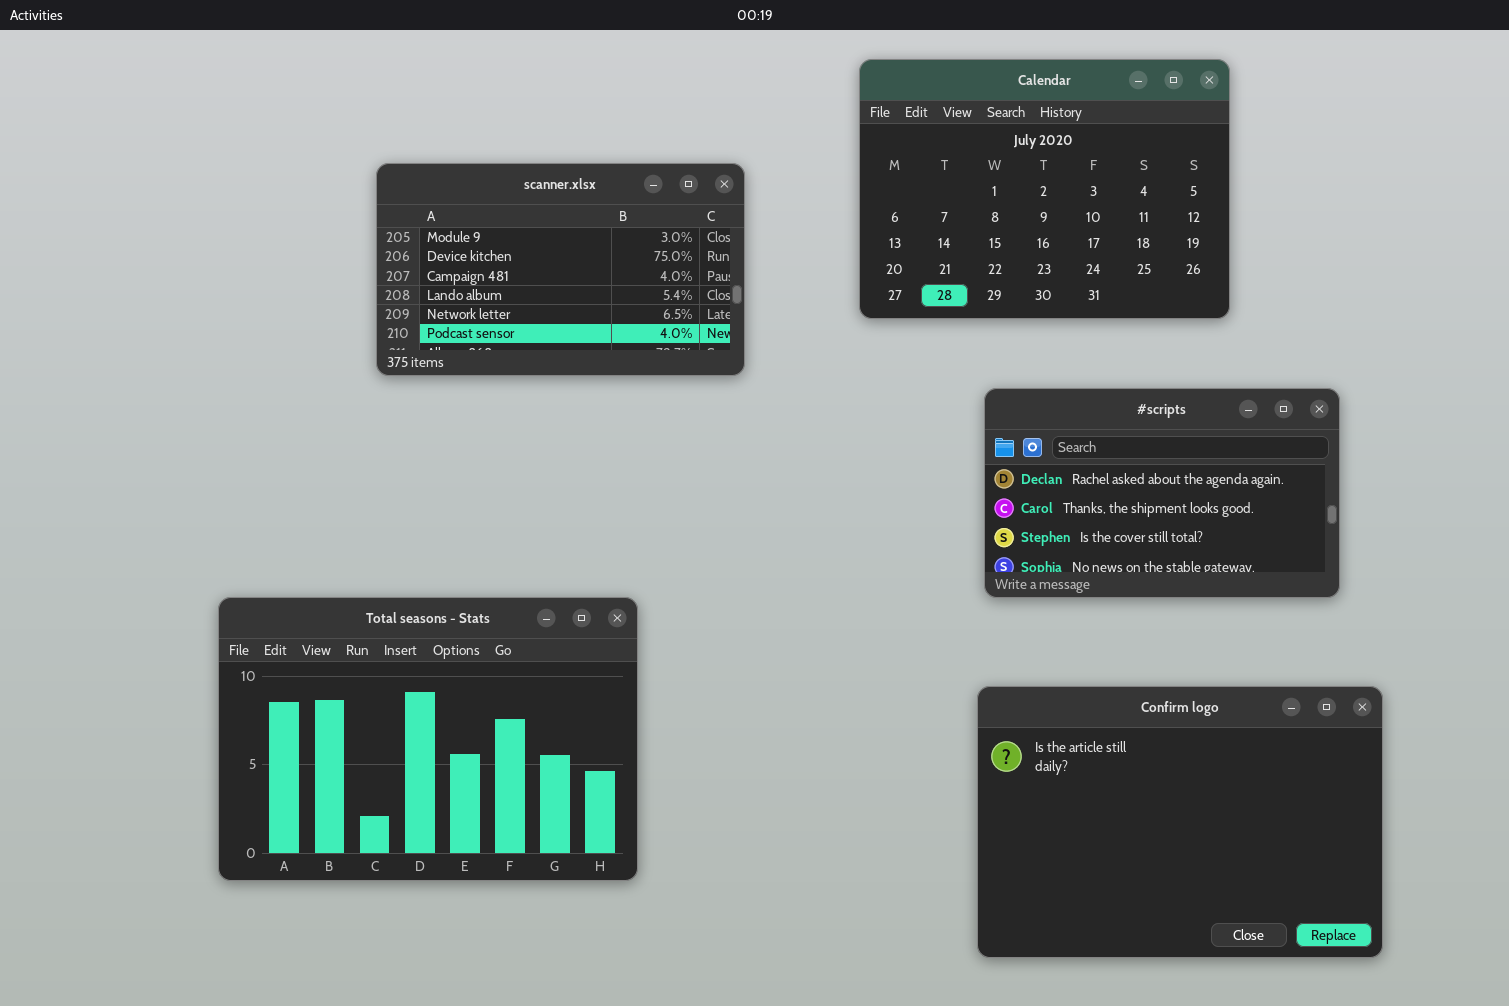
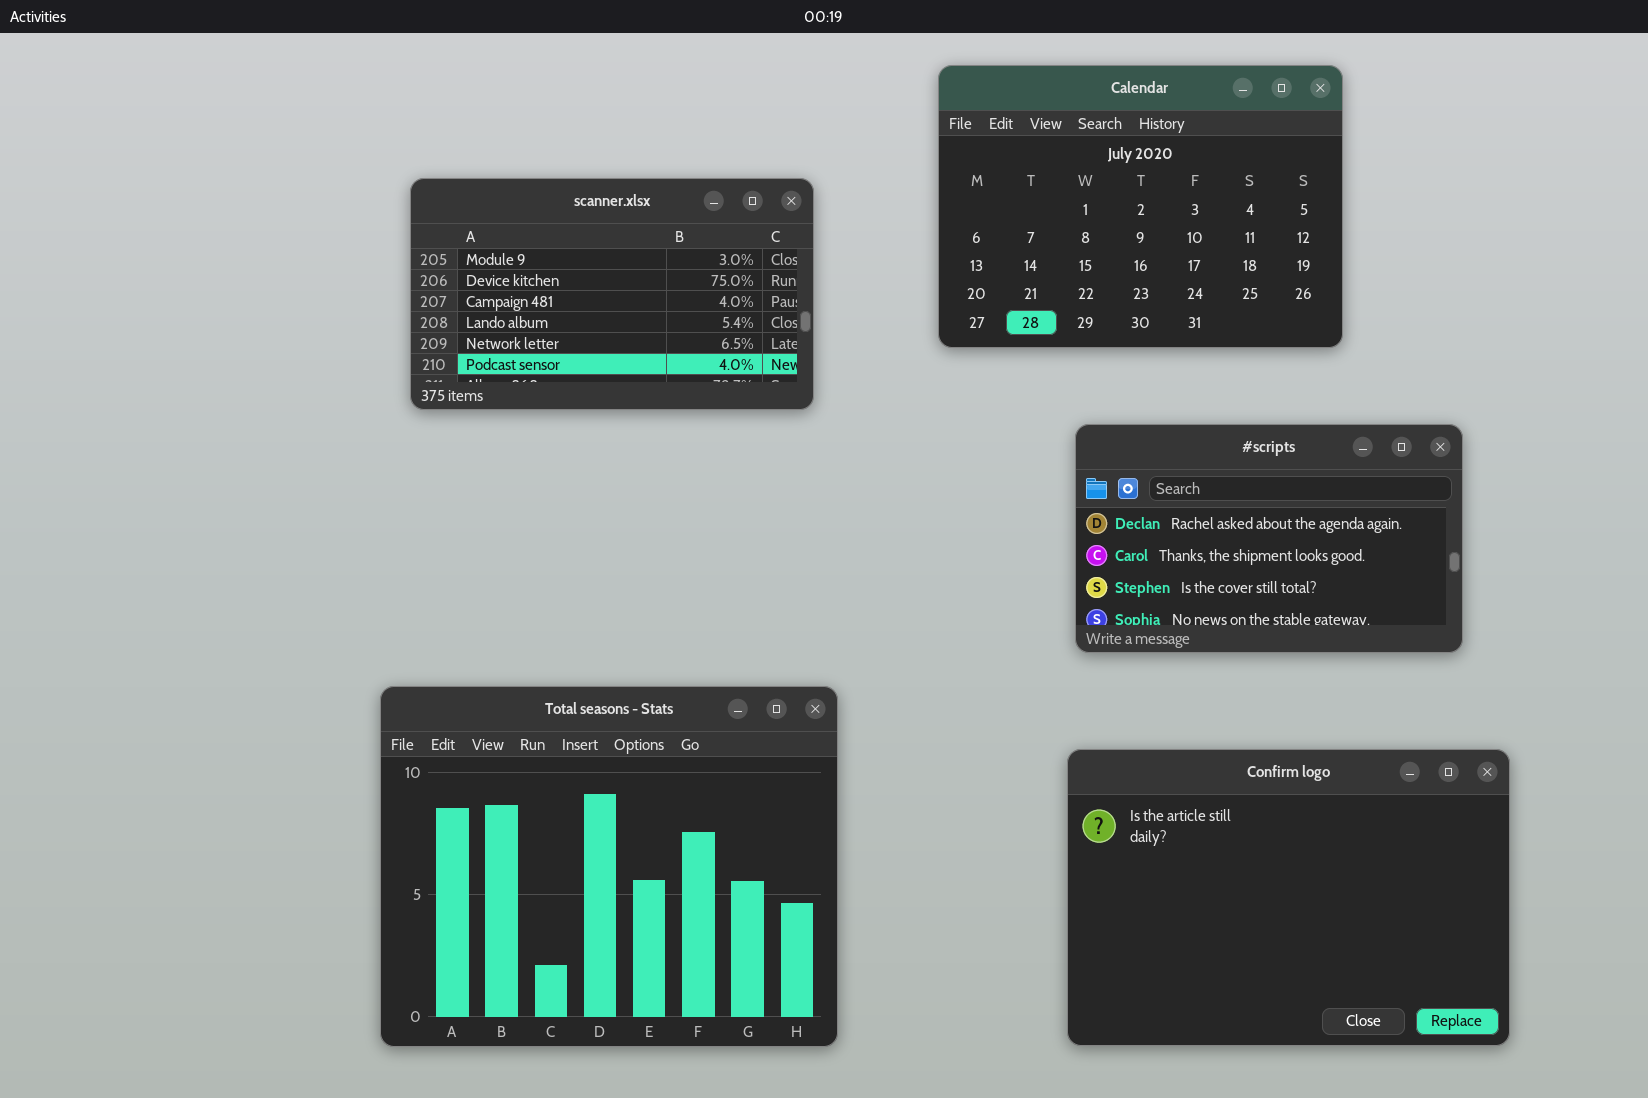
Total seasons - Stats: [218,597,638,881] -> [380,686,838,1047], moved, resized

